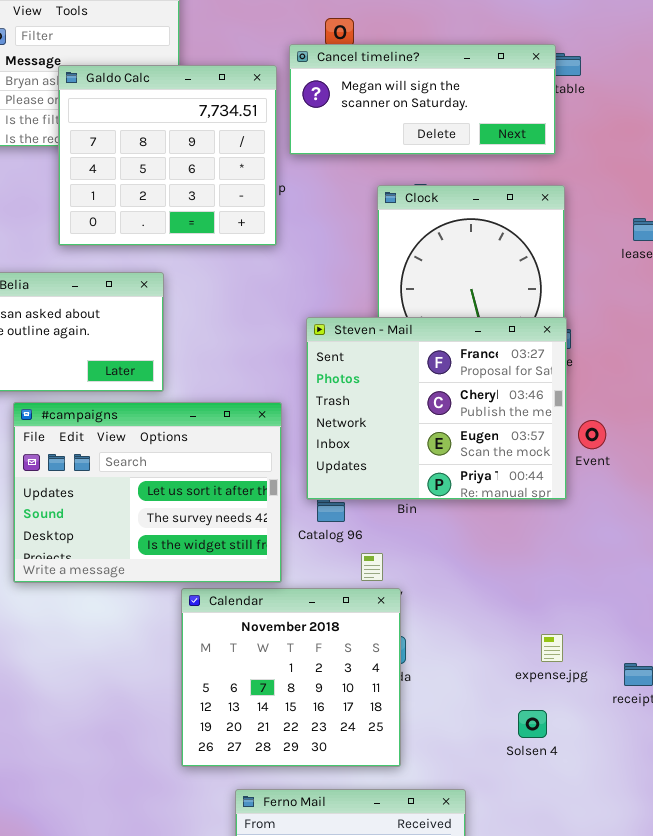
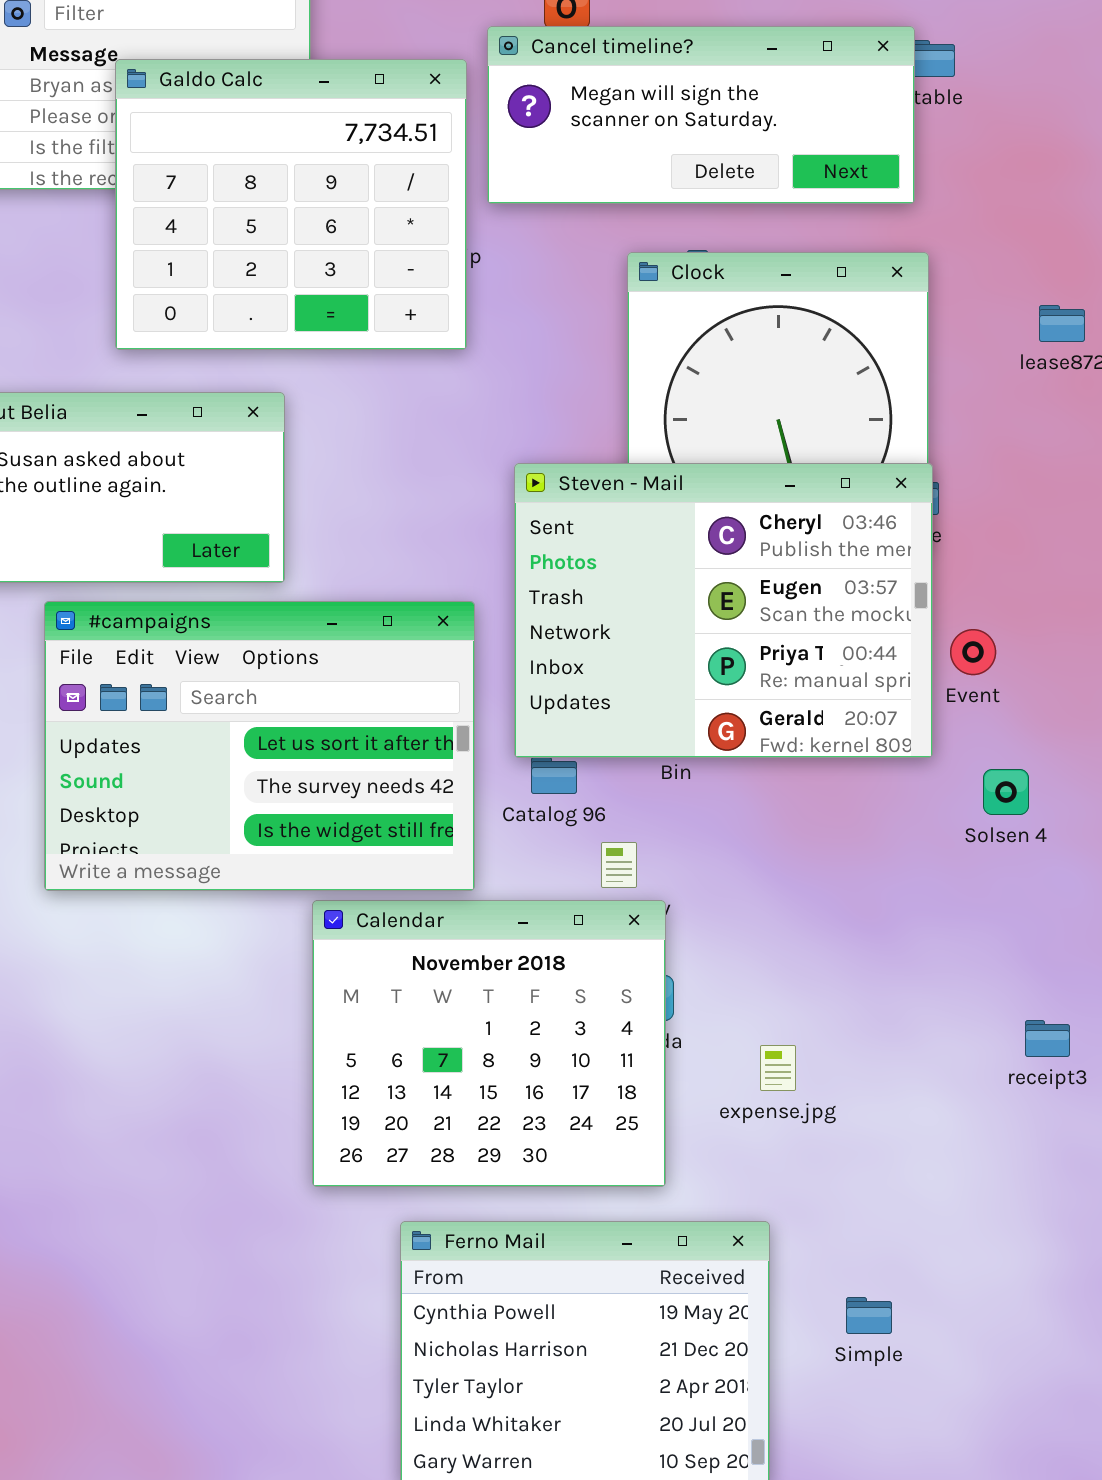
Steven - Mail: [306,317,567,500] -> [514,463,933,758], scrolled down 1 row
expense.jpg: [541,634,563,662] -> [760,1045,796,1091], moved
Solsen 4: [518,710,547,738] -> [983,769,1029,815], moved

